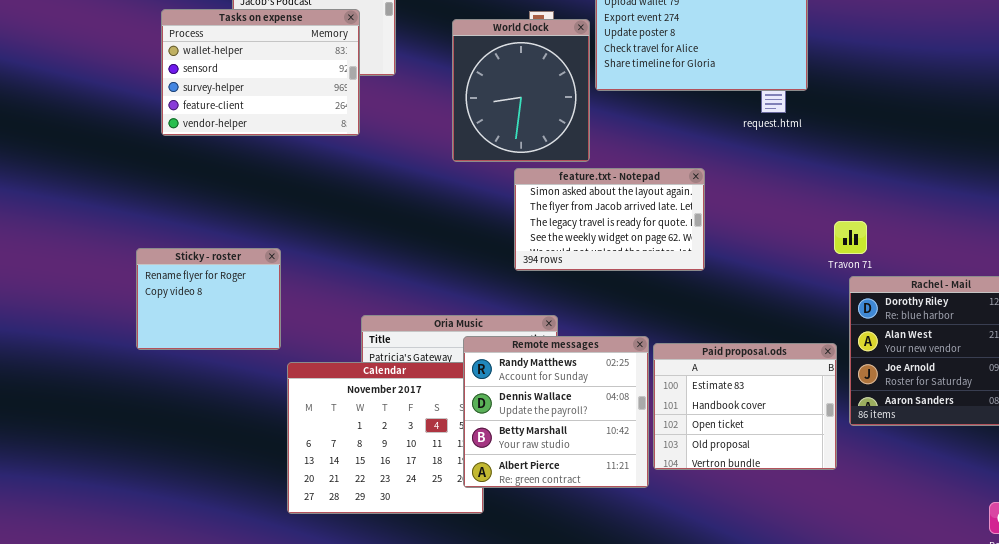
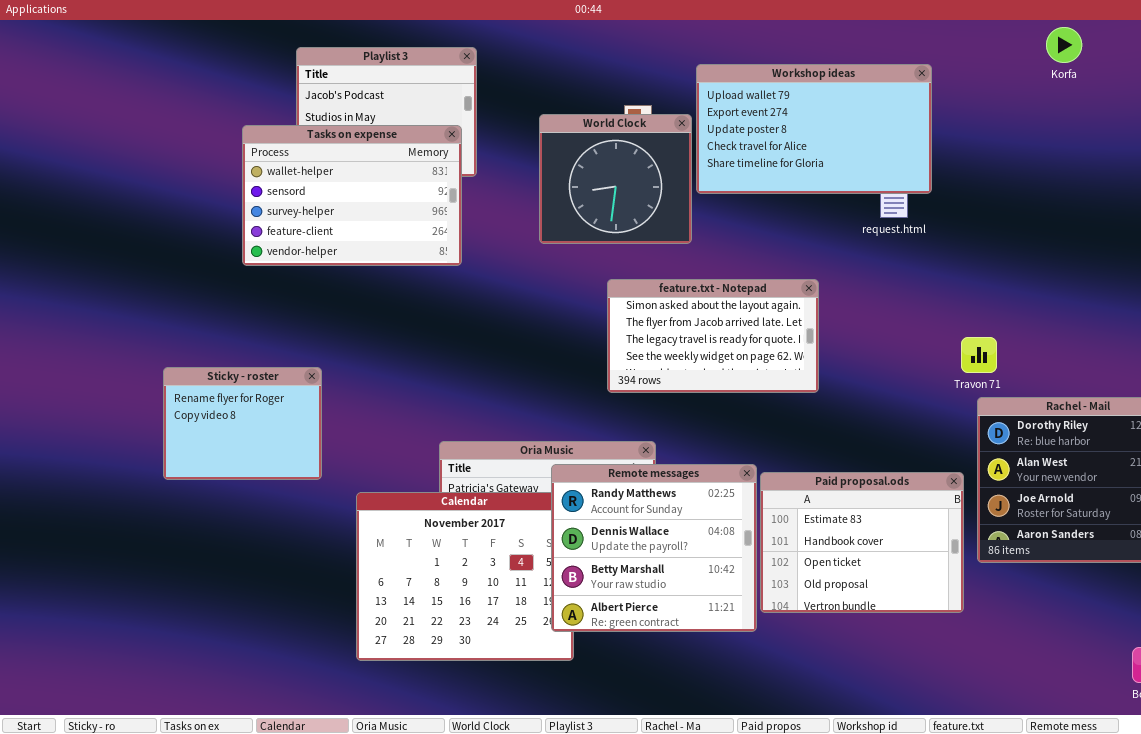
Tasks on expense: [161,9,360,136] -> [242,125,462,266], moved
World Clock: [452,19,590,162] -> [539,114,692,244], resized
Sticky - roster: [136,248,281,350] -> [163,367,322,480], moved

